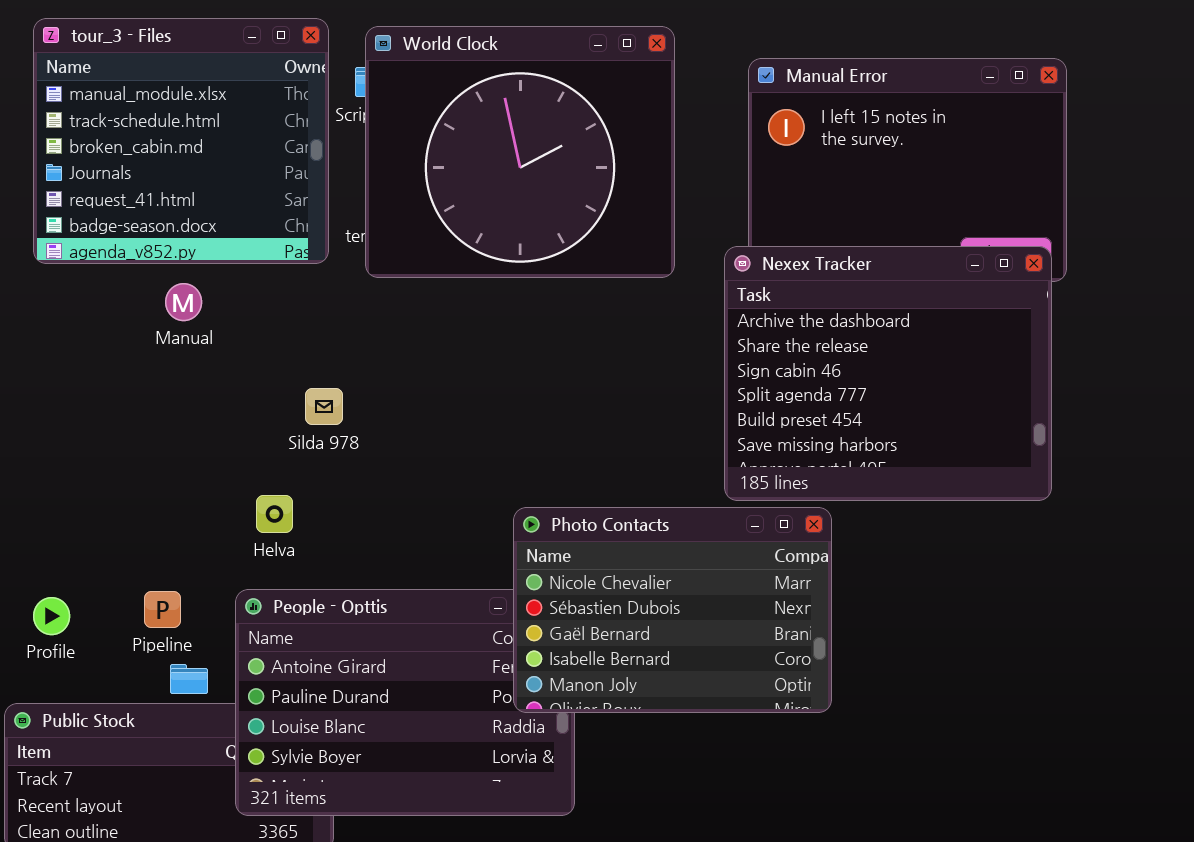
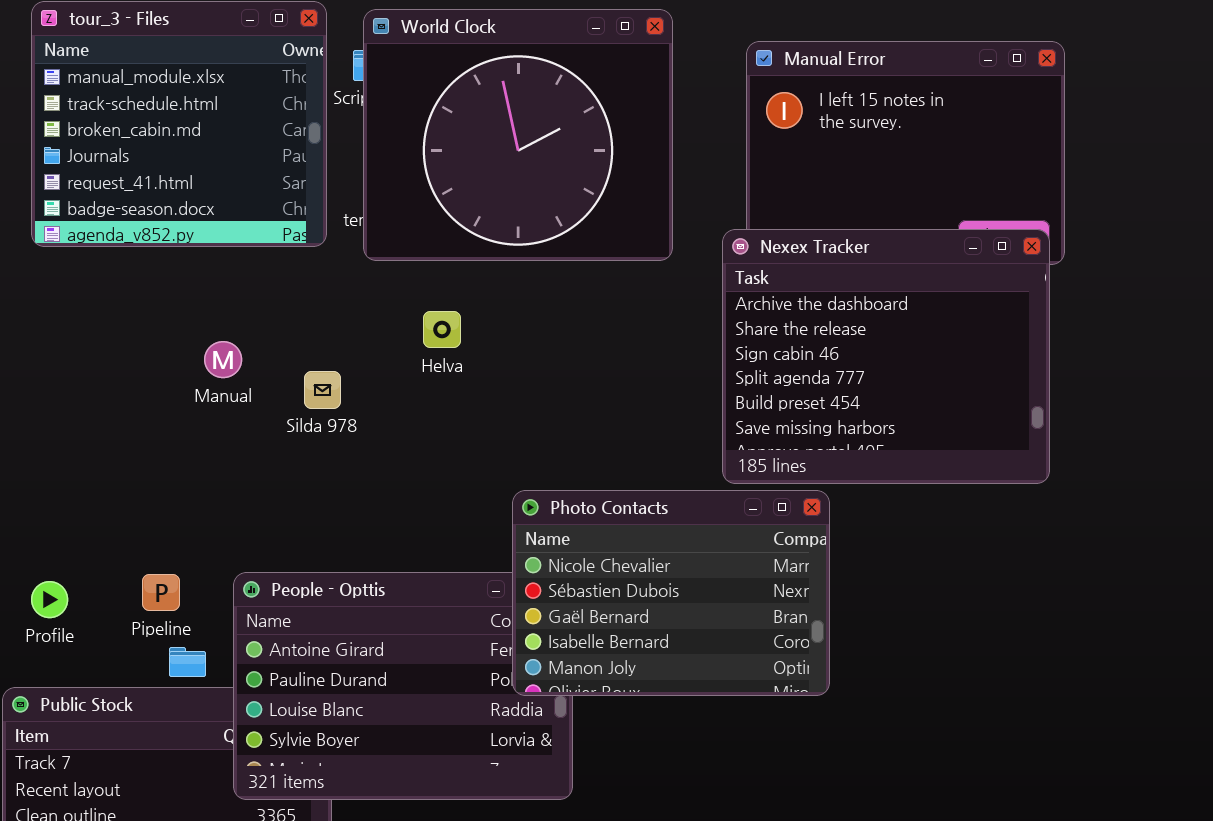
Manual: [165,283,202,321] -> [204,341,242,378], moved
Helva: [256,495,293,533] -> [423,311,461,348], moved

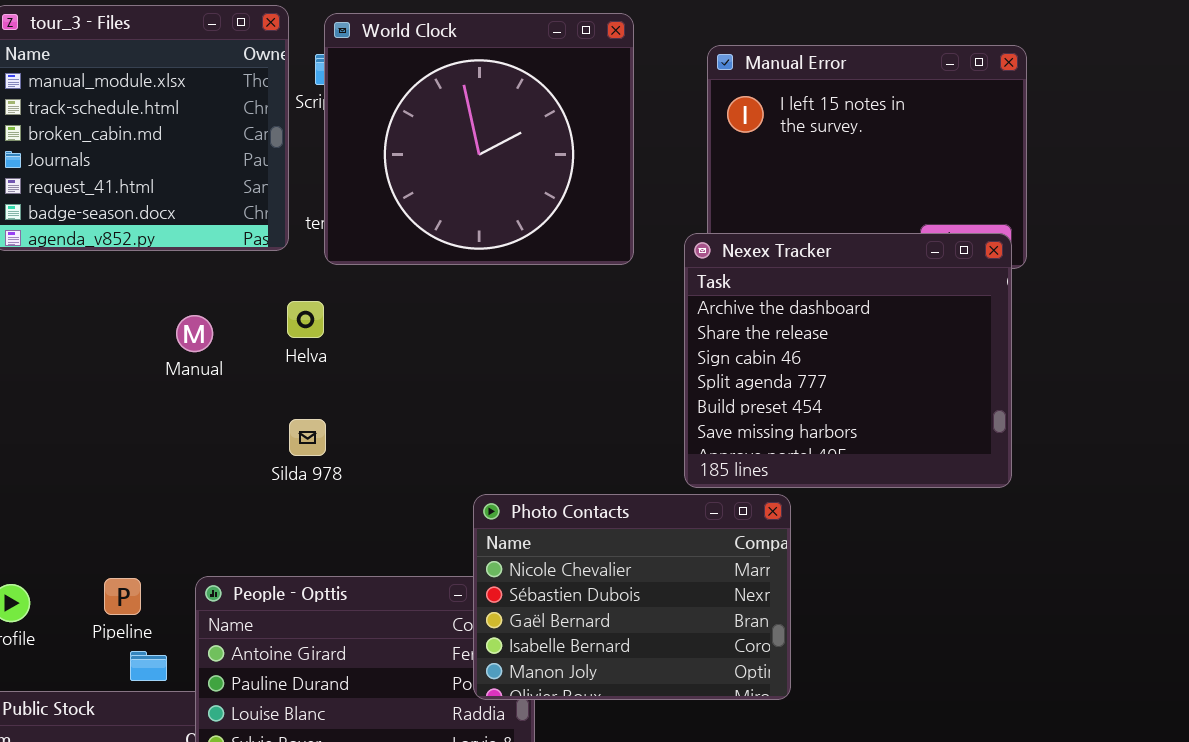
Helva: [423,311,461,348] -> [287,301,324,338], moved
Manual: [204,341,242,378] -> [176,315,213,352], moved
Silda 978: [304,371,341,409] -> [289,419,326,456], moved

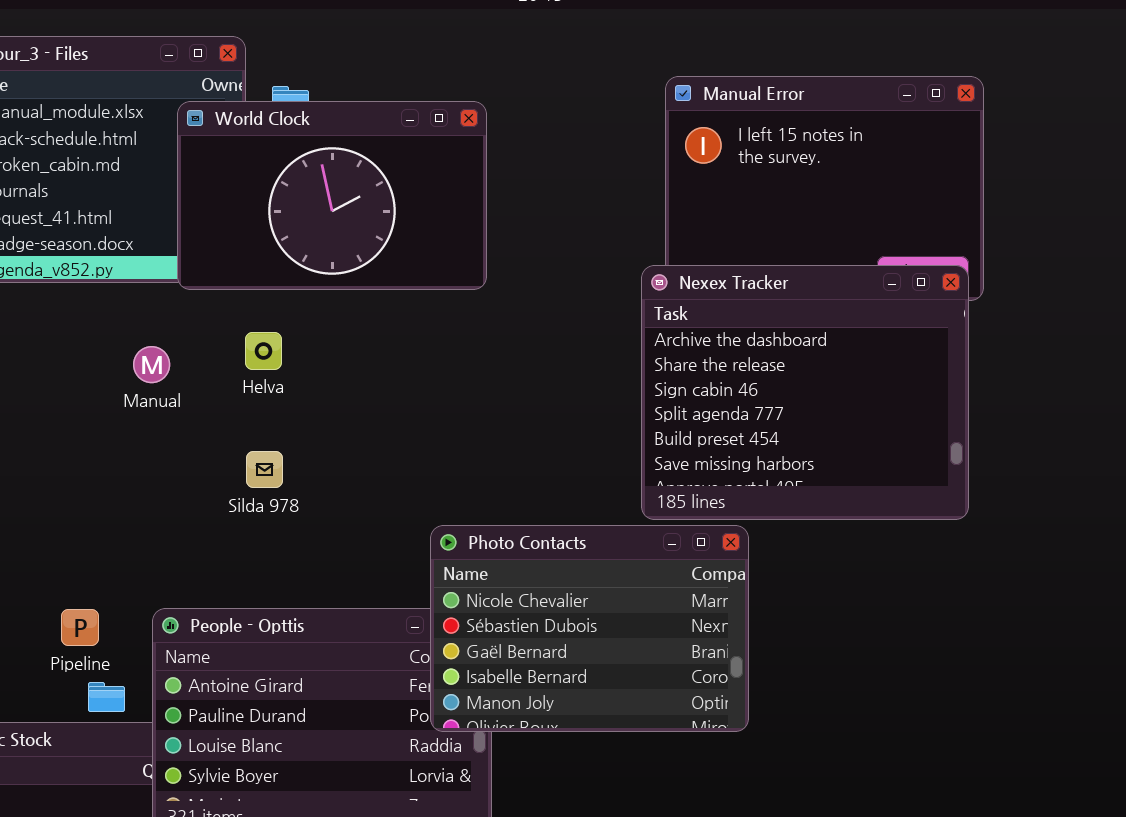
World Clock: [324,13,634,265] -> [177,101,487,290], moved, resized

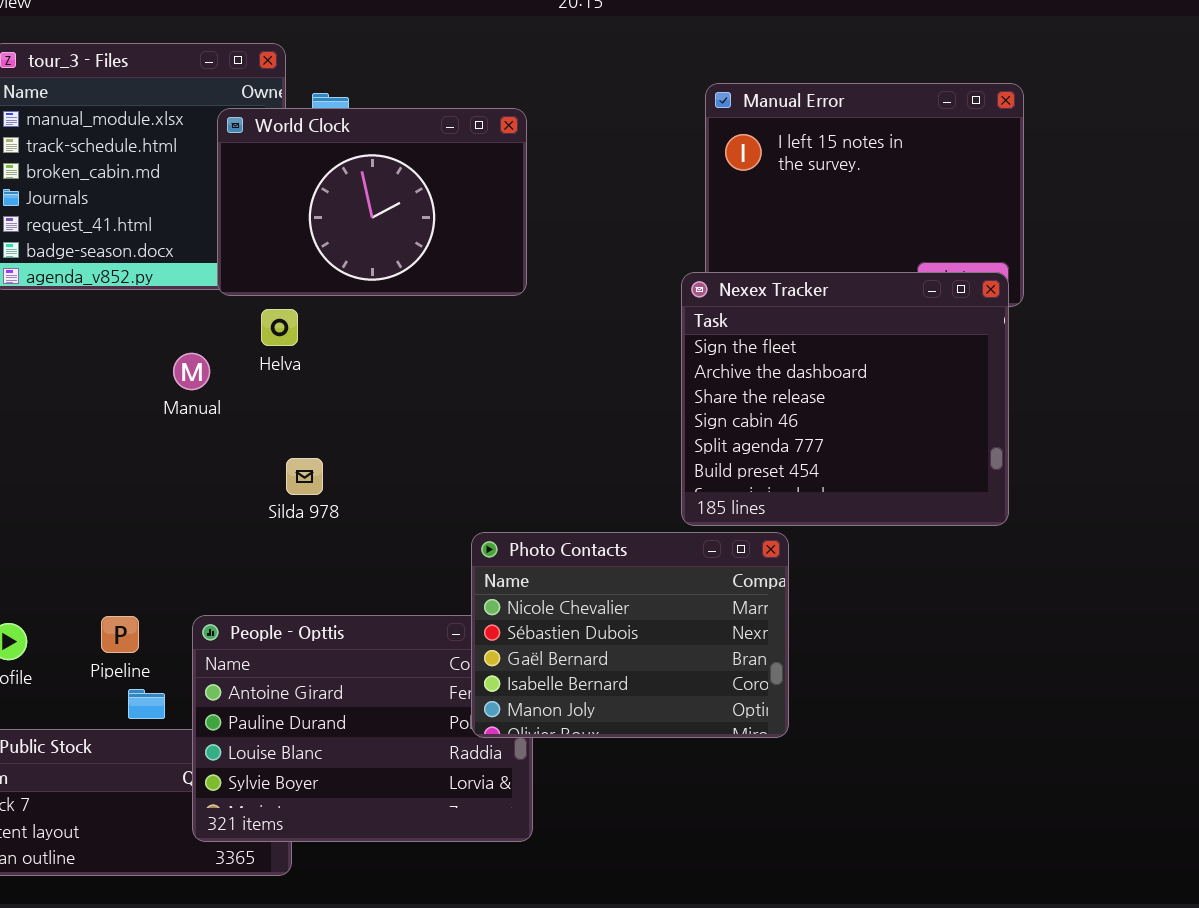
Nexex Tracker: [641,265,969,520] -> [681,272,1009,526], scrolled up 1 row
Helva: [245,332,282,370] -> [261,309,298,346], moved

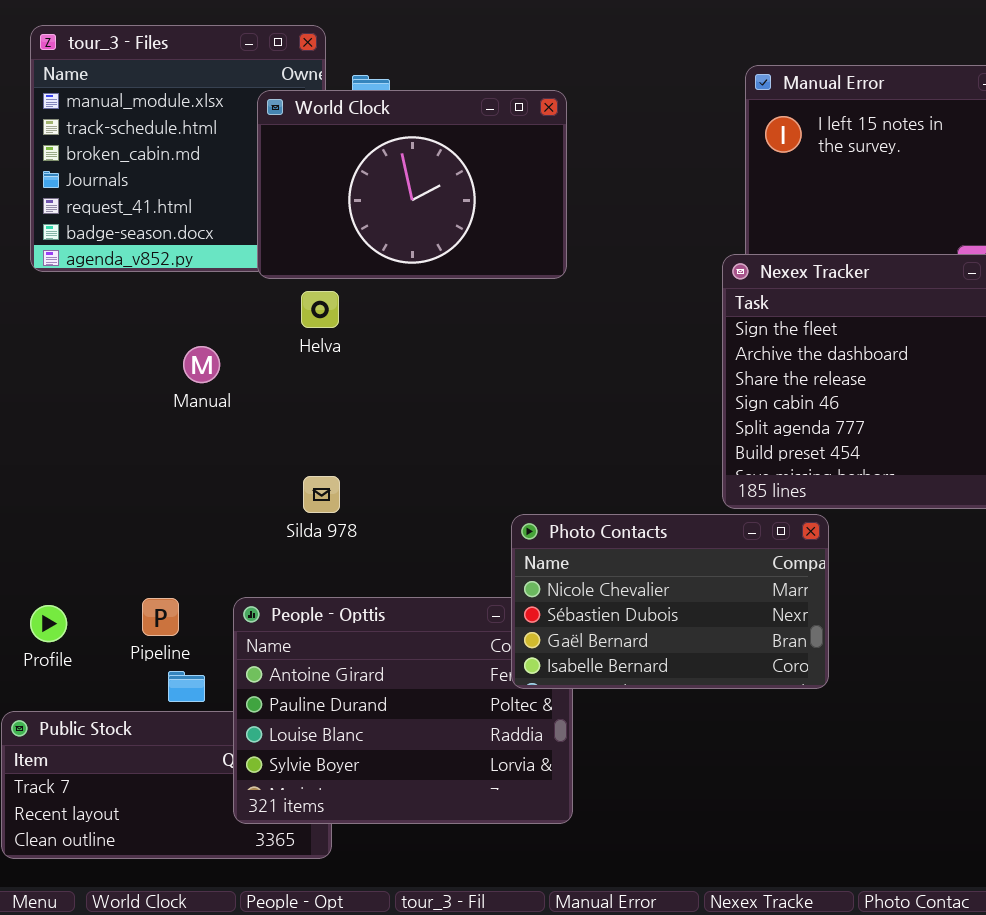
Manual: [173,353,210,390] -> [183,346,220,383], moved
Silda 978: [286,458,323,495] -> [303,476,340,513], moved
Photo Contacts: [471,532,789,738] -> [511,514,829,689], resized

